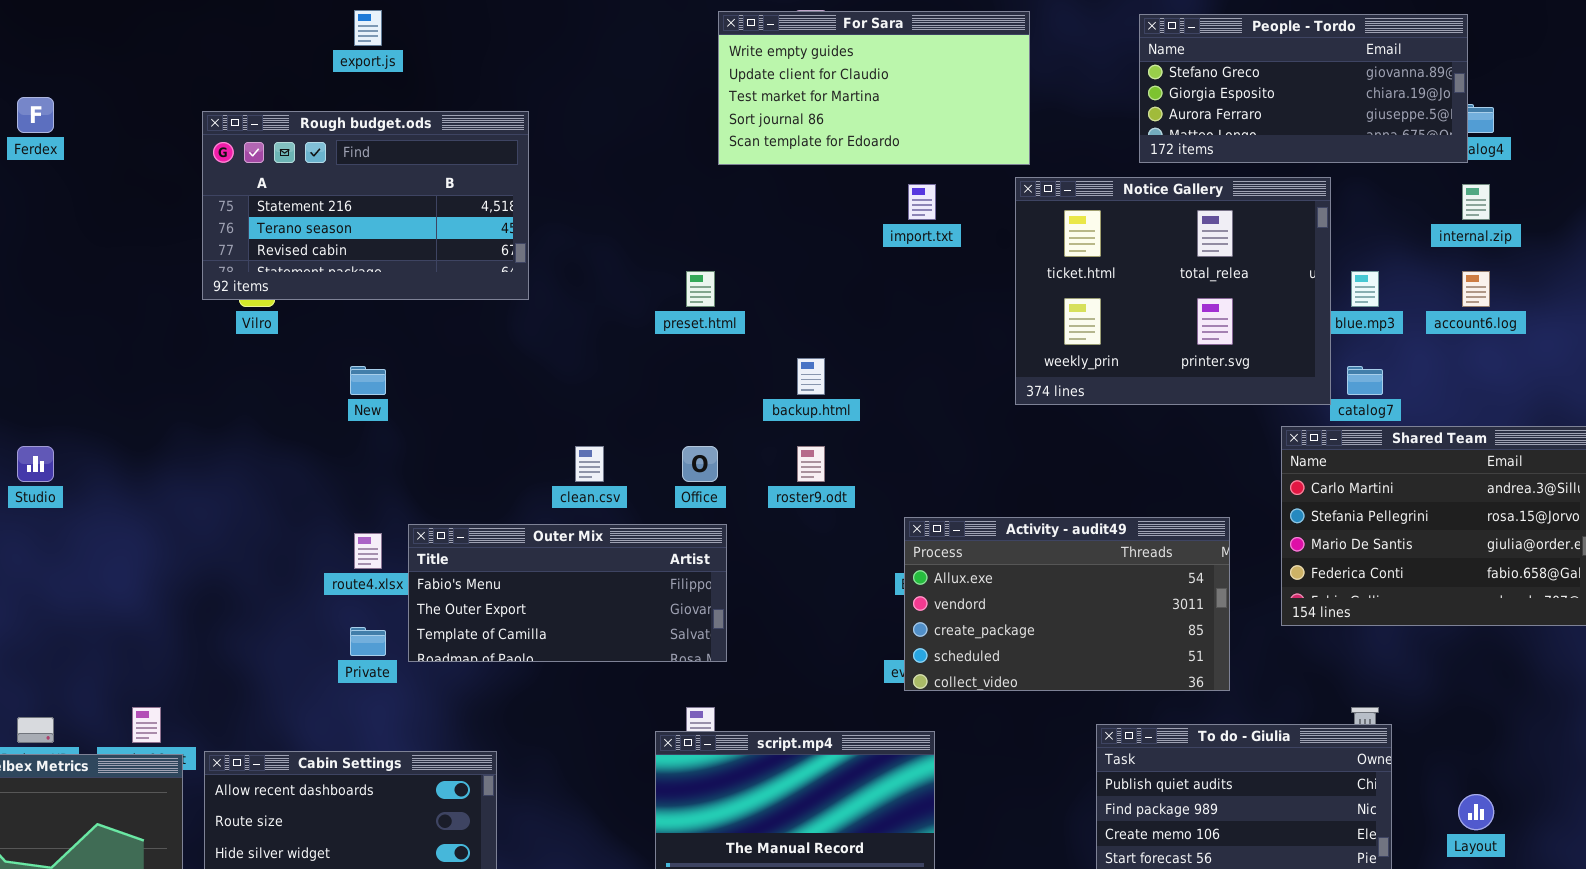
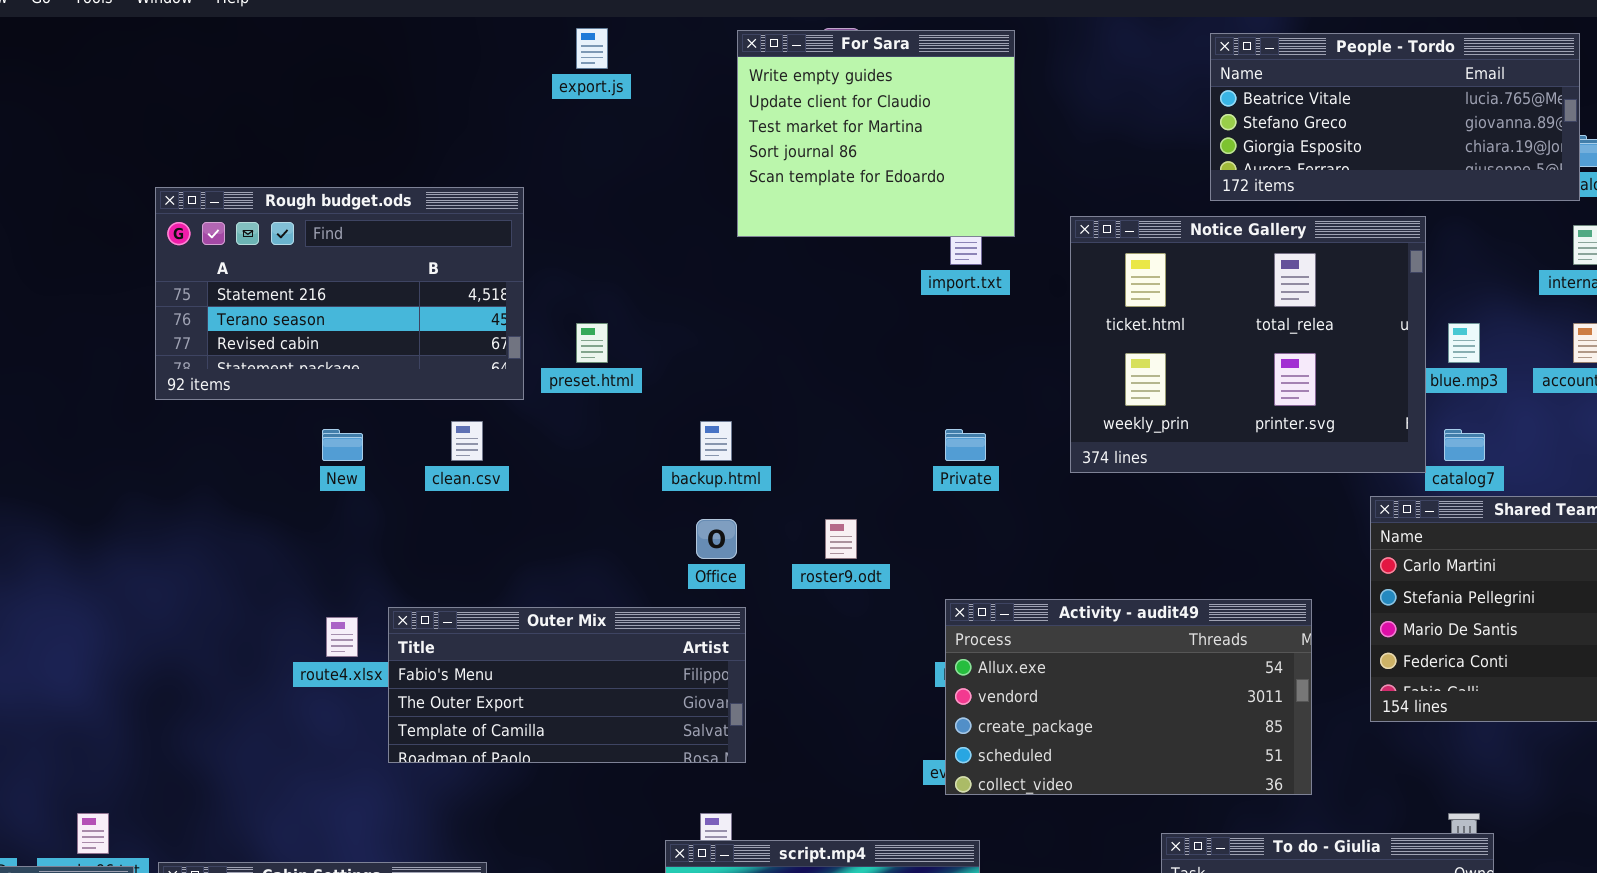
export.js: [354,10,382,46] -> [576,28,608,69], moved
For Sara: [718,11,1030,165] -> [737,30,1015,237], resized
People - Tordo: [1139,14,1468,163] -> [1210,33,1580,201], scrolled up 1 row
Rough budget.ods: [202,111,529,300] -> [155,187,524,400], moved
preset.html: [686,271,715,307] -> [576,323,608,363], moved
backup.html: [797,358,825,395] -> [700,421,732,461], moved
clean.csv: [575,446,604,482] -> [451,421,483,461], moved
Private: [350,627,386,656] -> [945,429,986,461], moved

